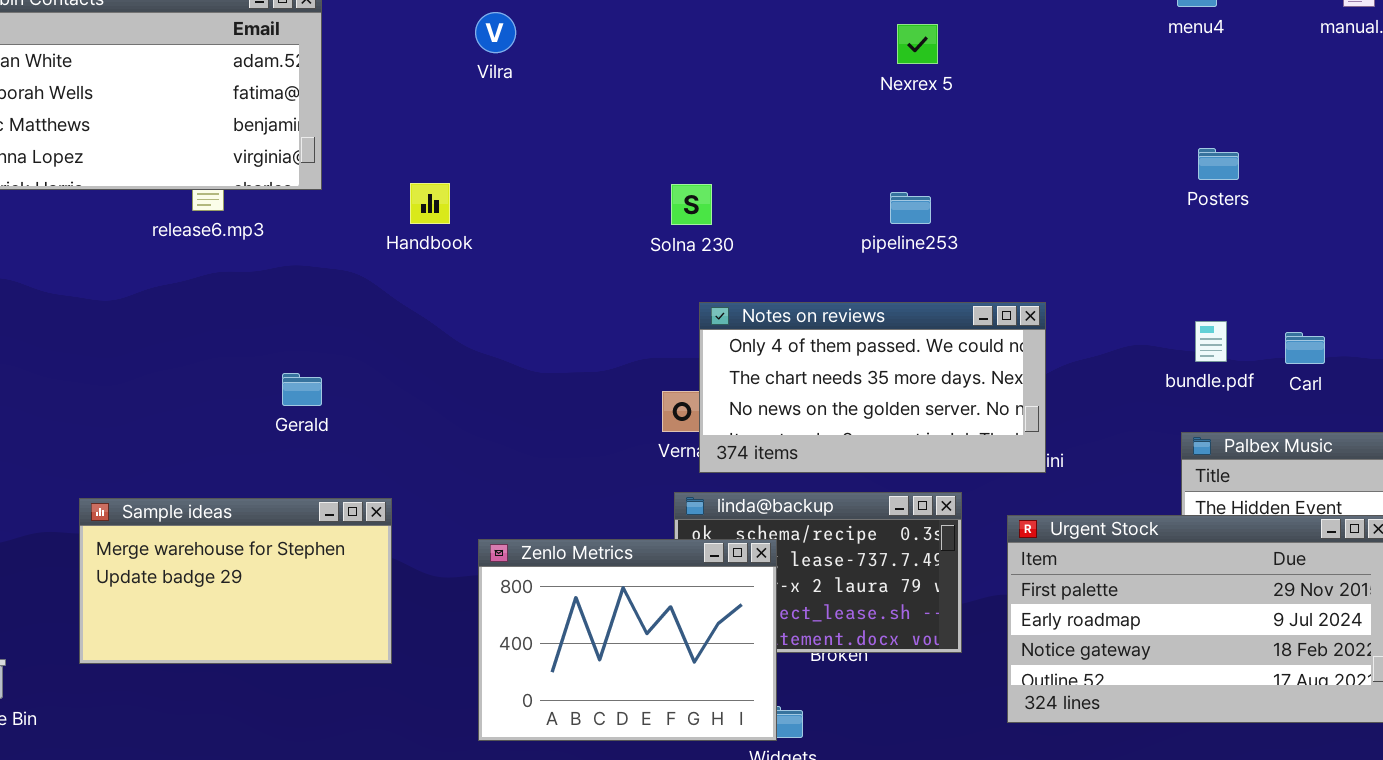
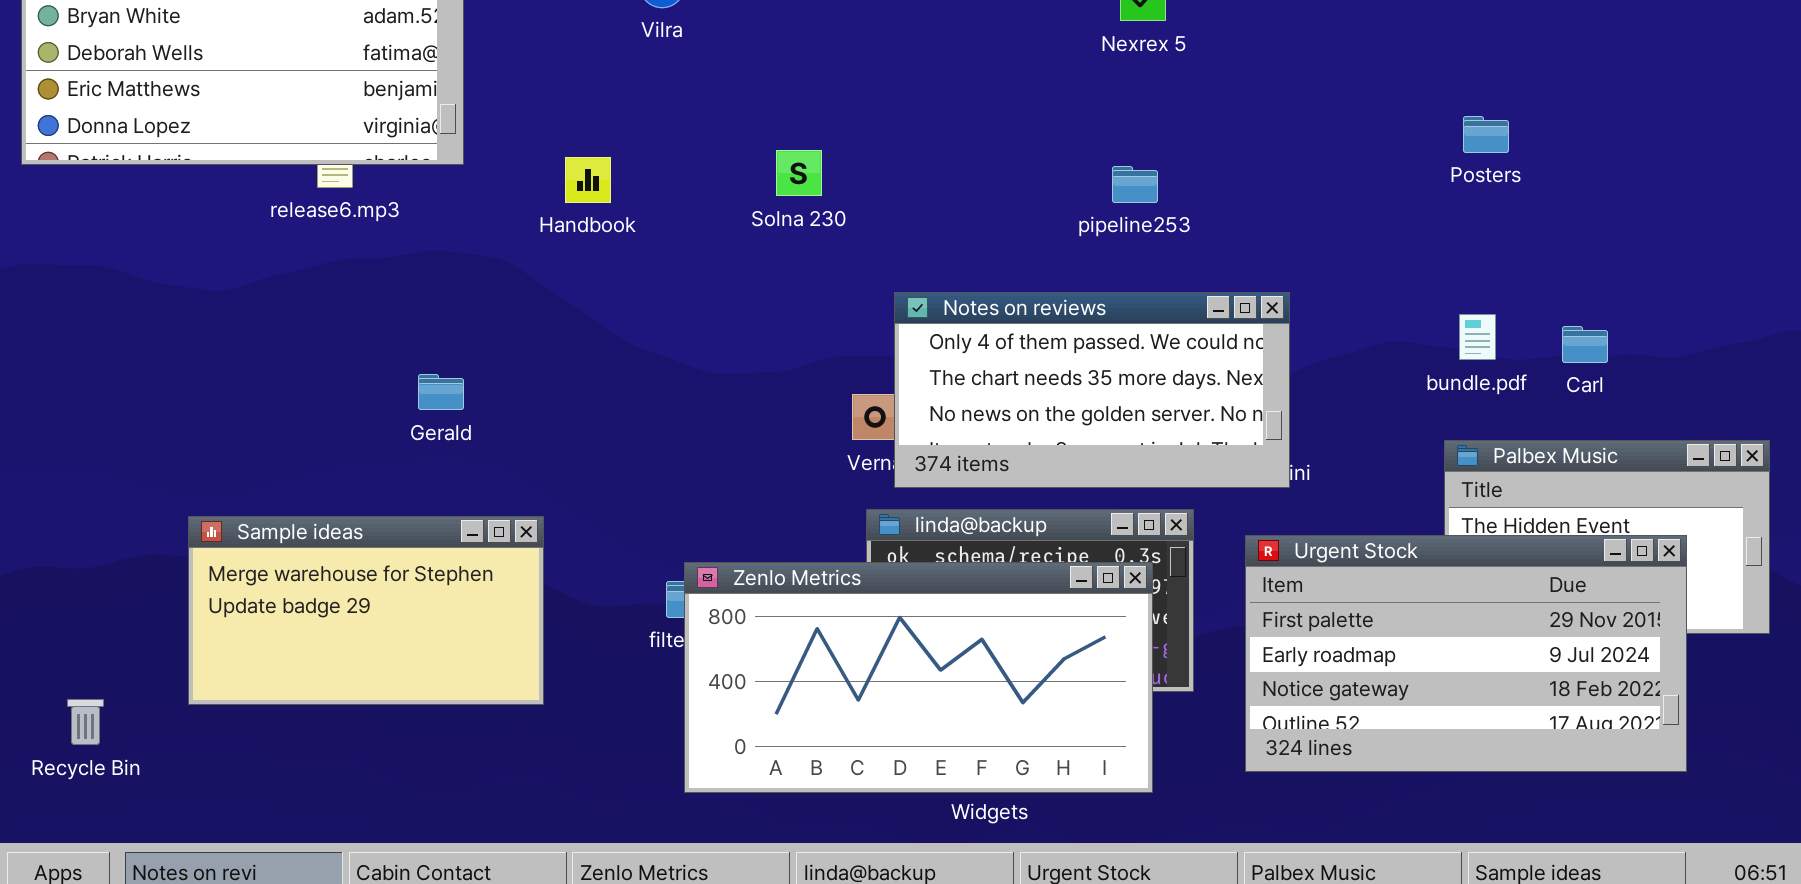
Solna 230: [671,184,712,225] -> [776,150,822,196], moved
Zenlo Metrics: [478,539,777,741] -> [684,562,1153,793], moved, resized

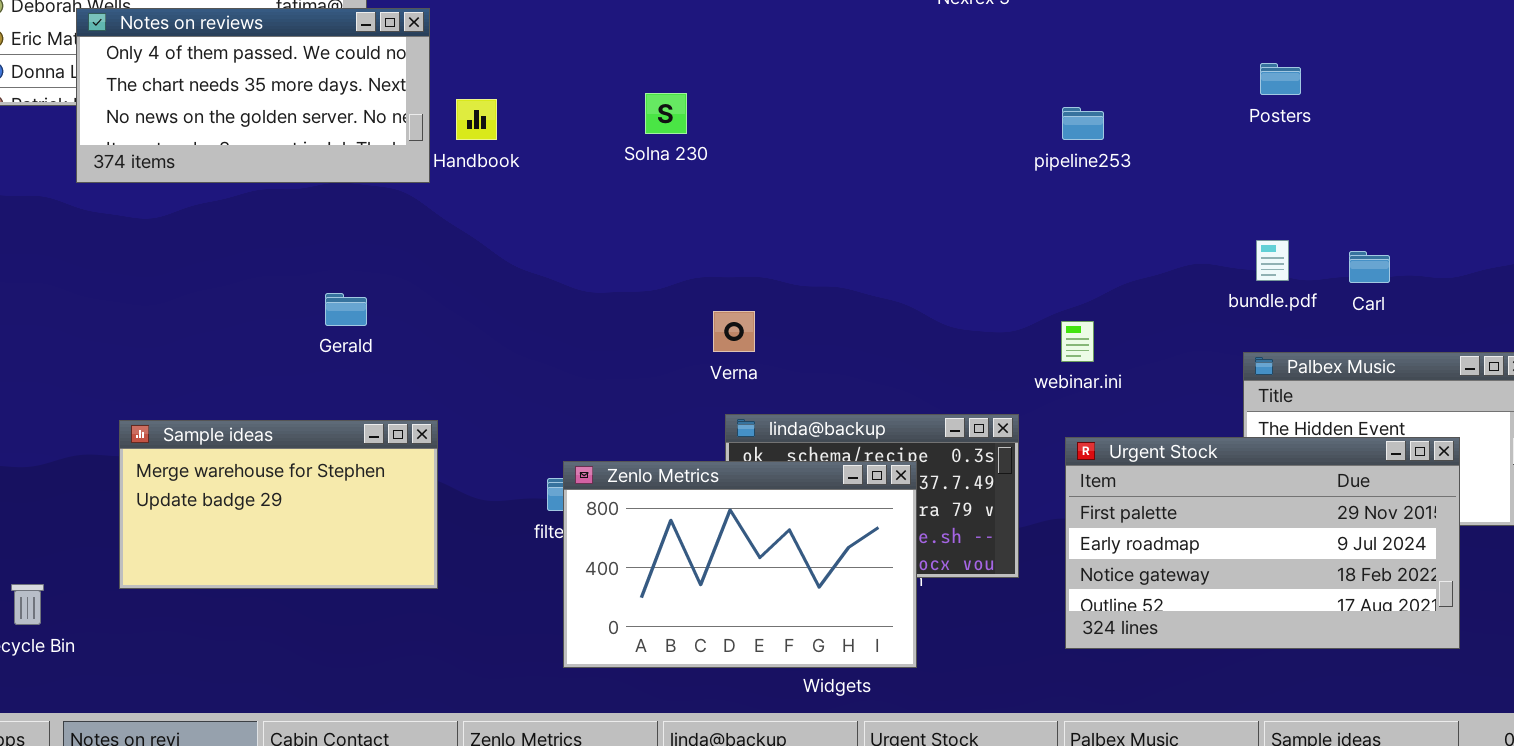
pipeline253: [1112,166,1158,203] -> [1062,107,1104,140], moved
Notes on reviews: [894,292,1290,488] -> [76,8,430,183], moved
Zenlo Metrics: [684,562,1153,793] -> [563,461,917,668], resized

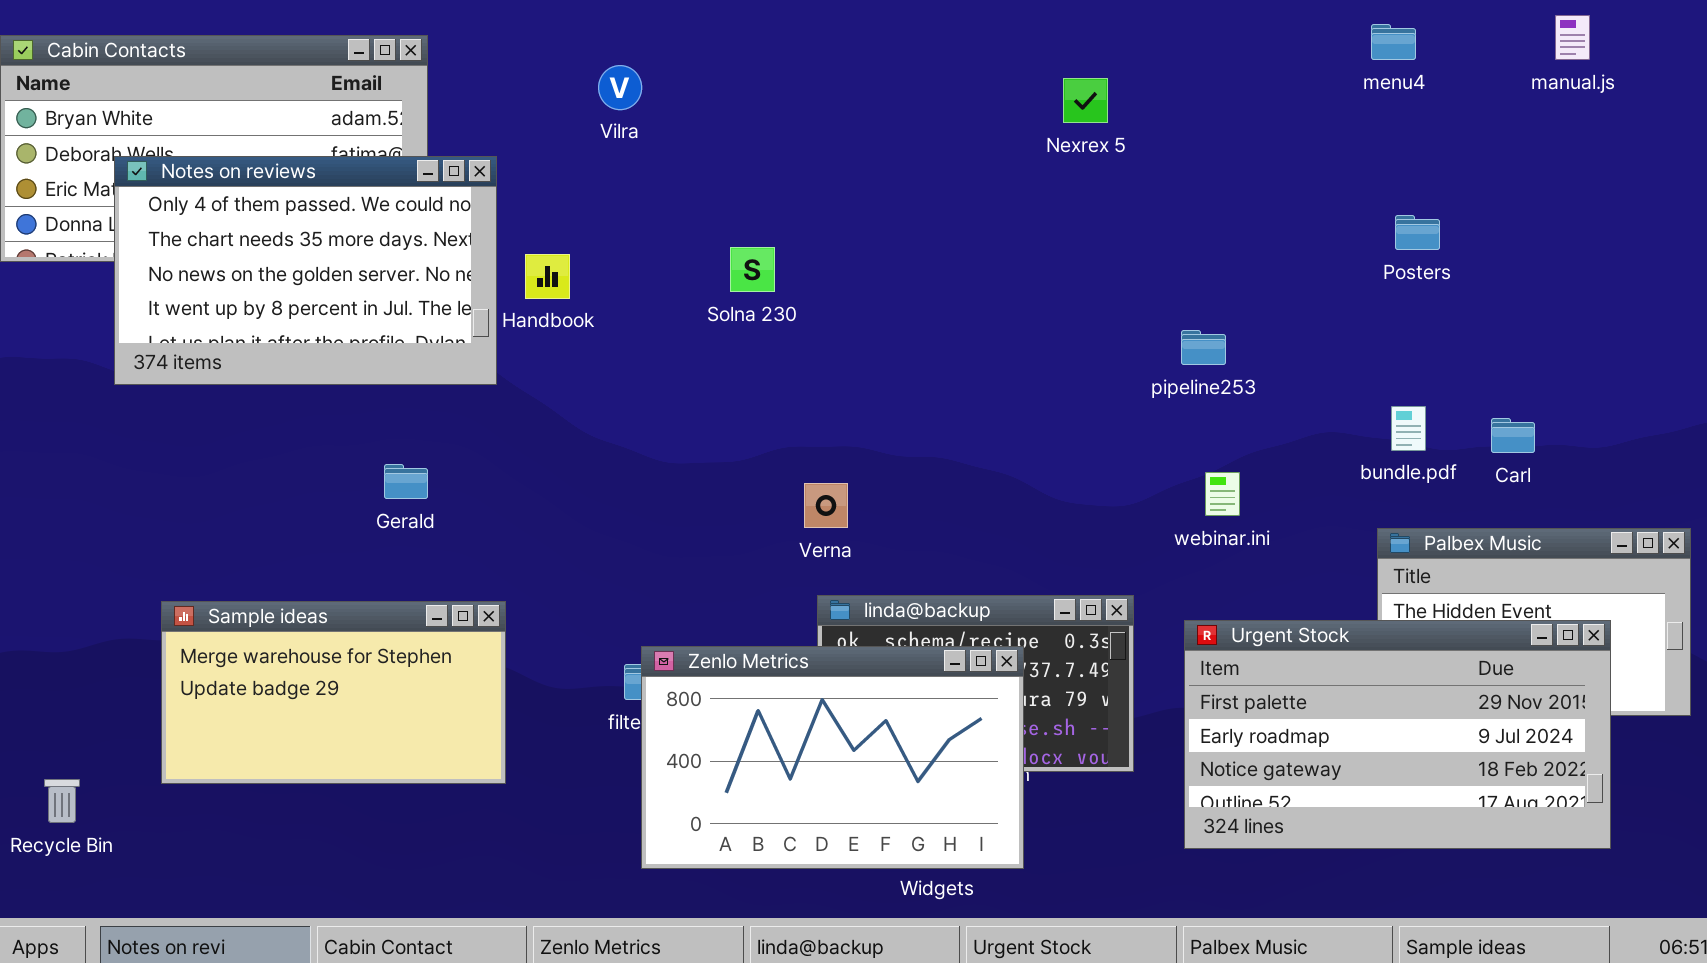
Notes on reviews: [76,8,430,183] -> [114,156,497,385], resized
pipeline253: [1062,107,1104,140] -> [1181,330,1226,365], moved
webinar.ini: [1061,321,1094,362] -> [1205,472,1240,516], moved

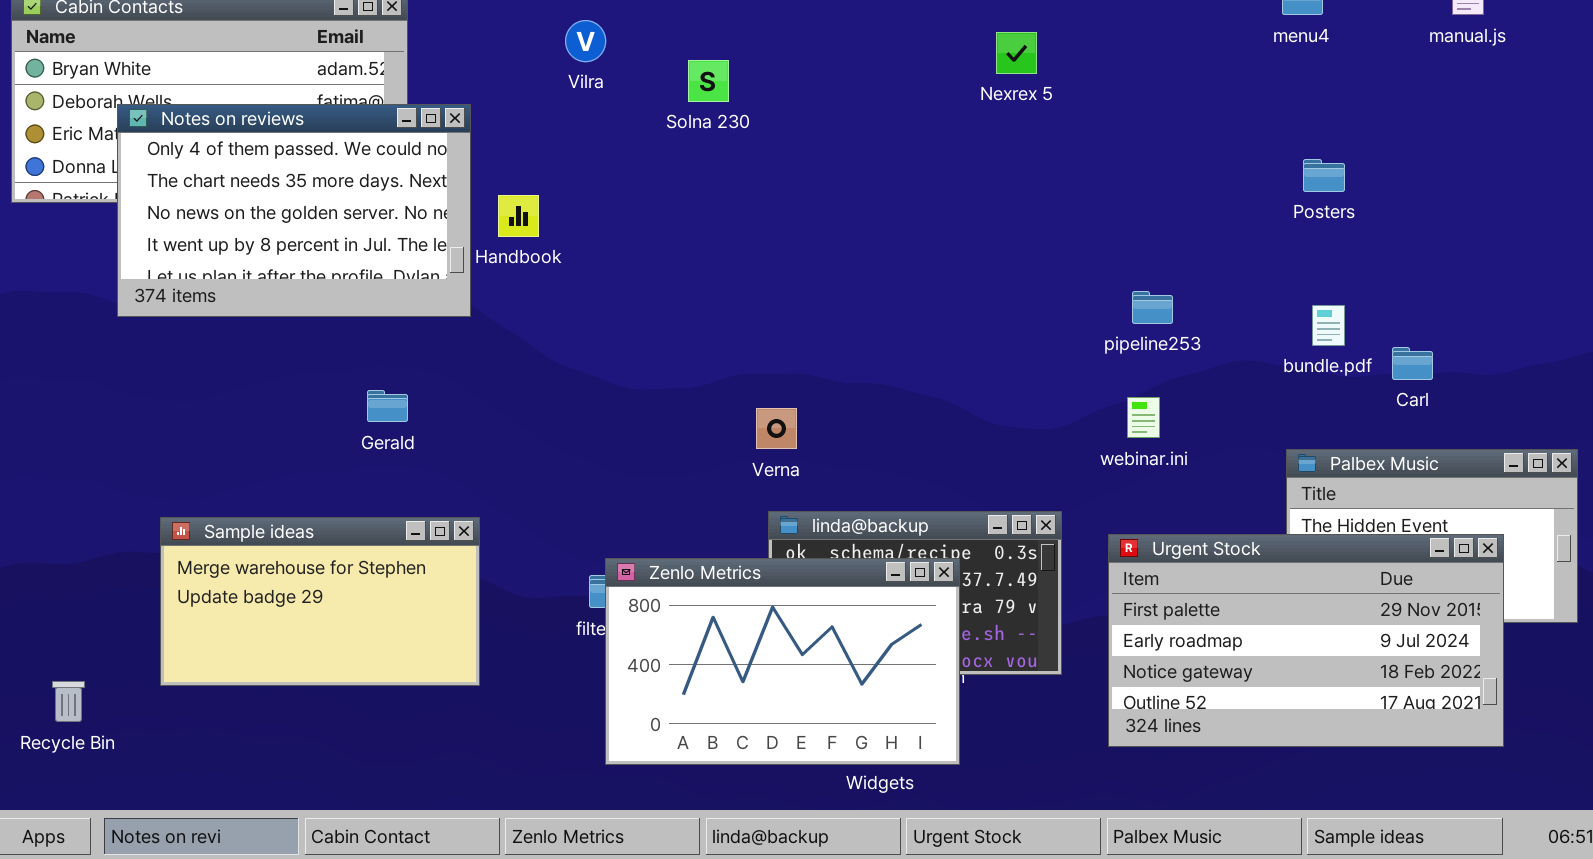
Solna 230: [730,247,775,292] -> [688,60,729,102], moved
pipeline253: [1181,330,1226,365] -> [1132,291,1173,324], moved
bundle.pdf: [1391,406,1426,451] -> [1312,305,1345,346], moved

